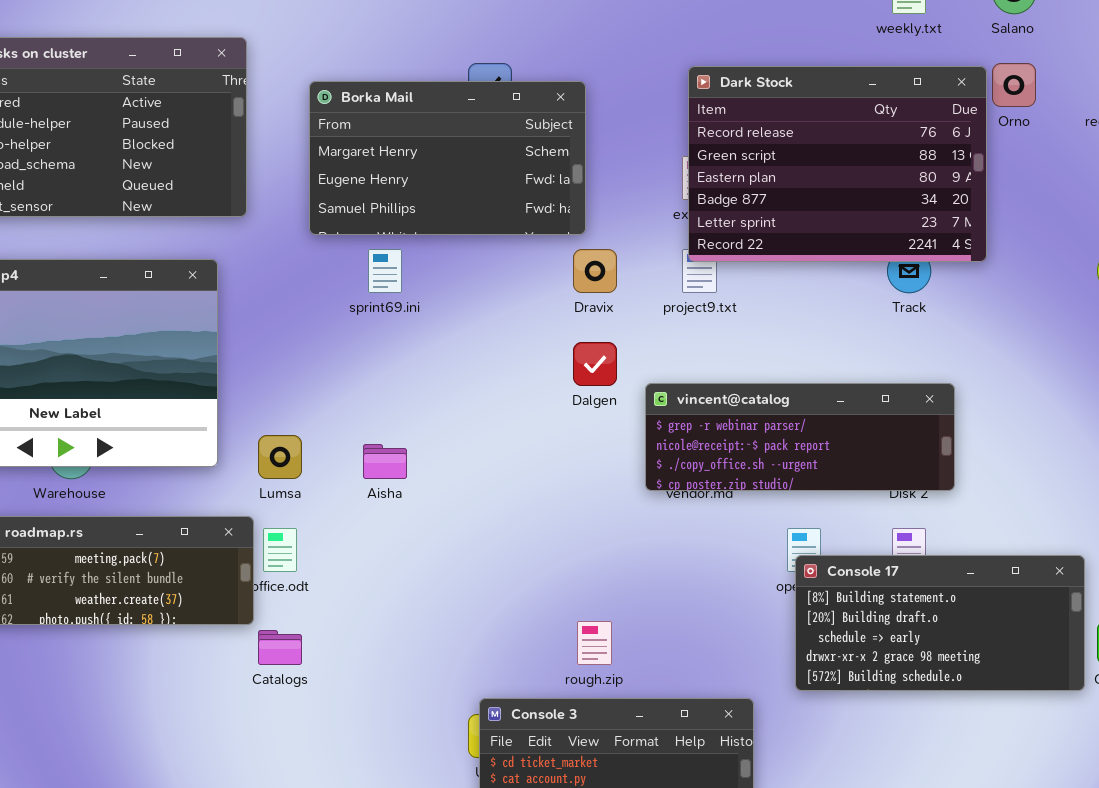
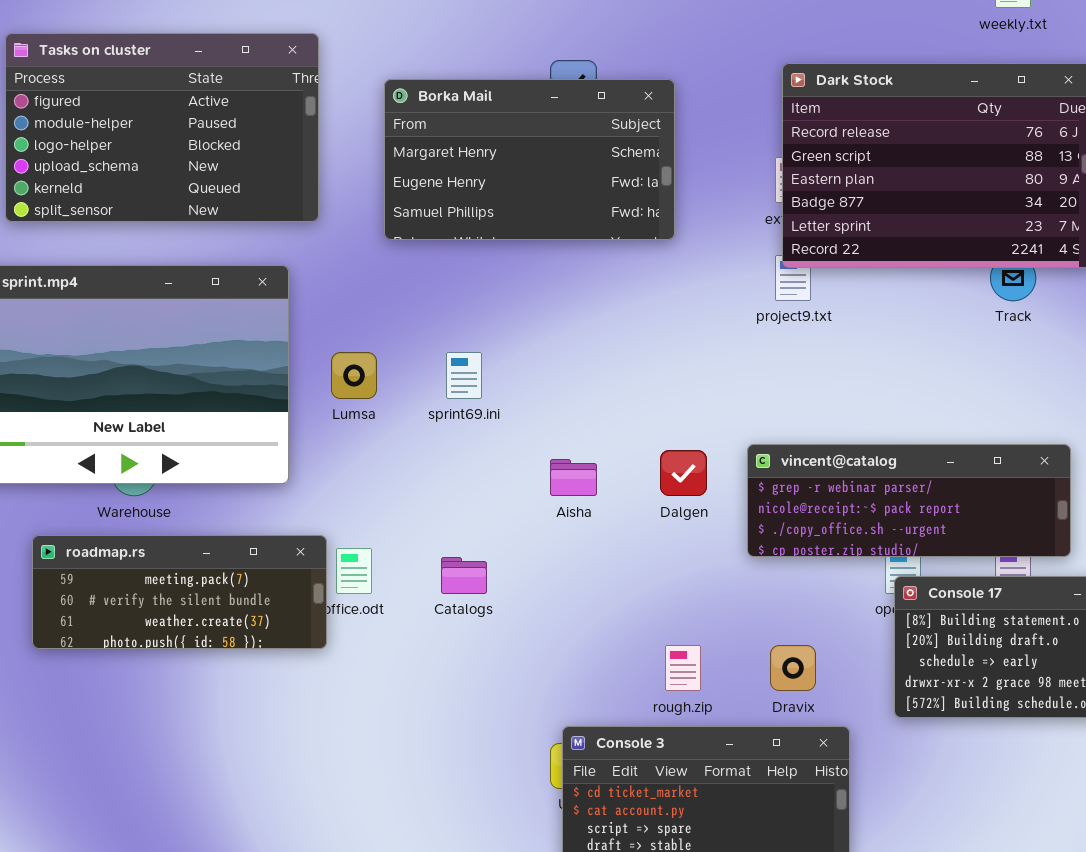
sprint69.ini: [368,249,402,293] -> [446,352,482,399], moved
Dravix: [573,249,617,293] -> [770,645,816,691], moved
Dalgen: [573,342,617,386] -> [660,450,707,496], moved
vincent@catalog: [645,383,955,491] -> [747,444,1071,557], moved
Lumsa: [258,435,302,479] -> [331,352,377,399], moved
Aisha: [363,444,407,479] -> [550,459,597,496], moved
Catalogs: [258,630,302,665] -> [441,557,487,594], moved

